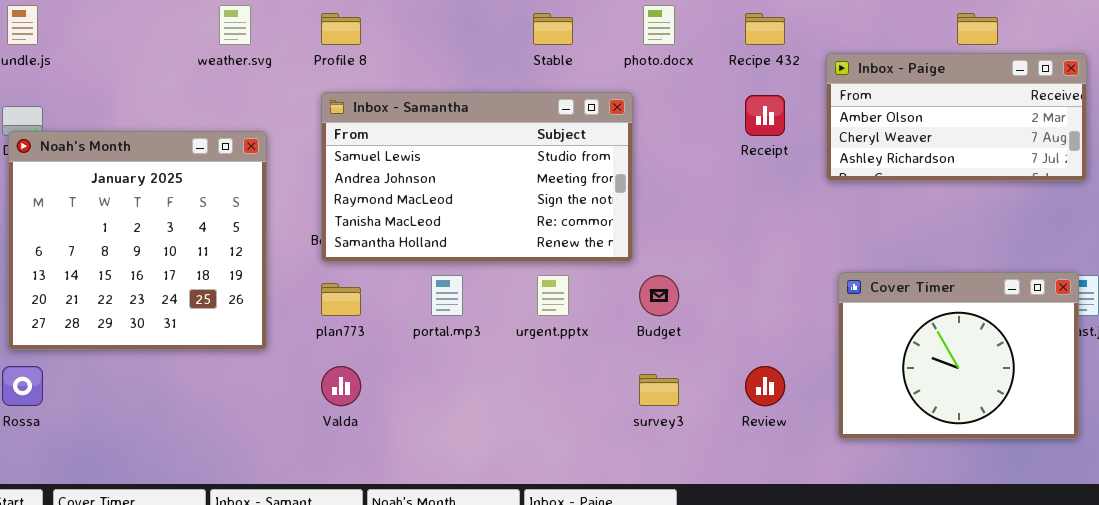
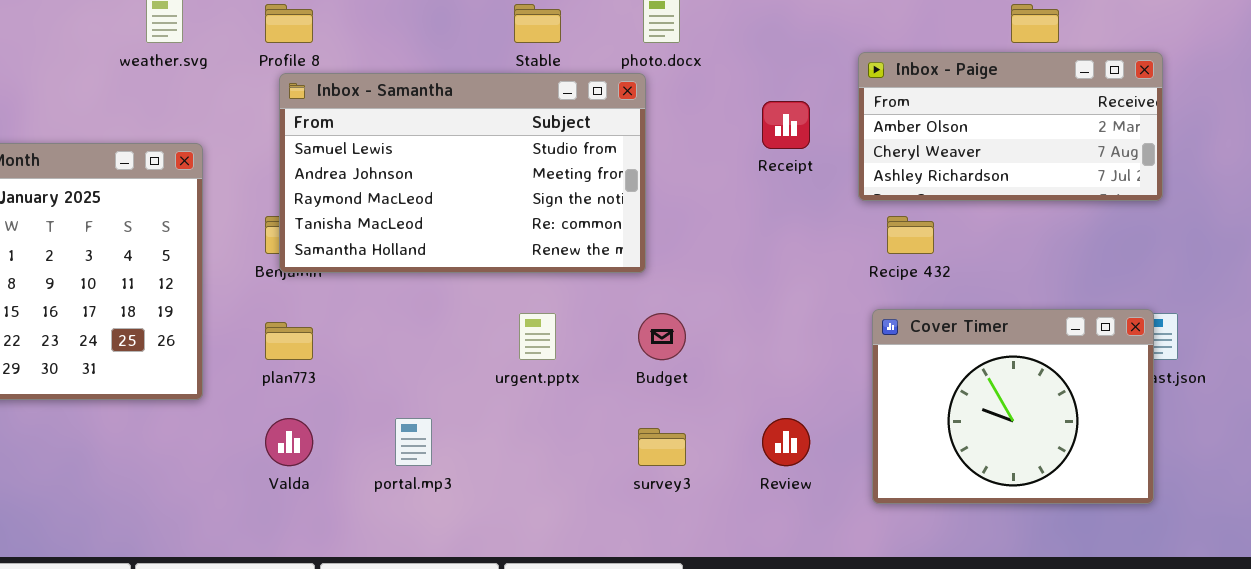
Recipe 432: [745,13,785,45] -> [887,216,934,254], moved
Inbox - Samantha: [321,92,633,262] -> [279,73,646,273], moved
portal.mp3: [431,275,463,316] -> [395,418,432,466], moved

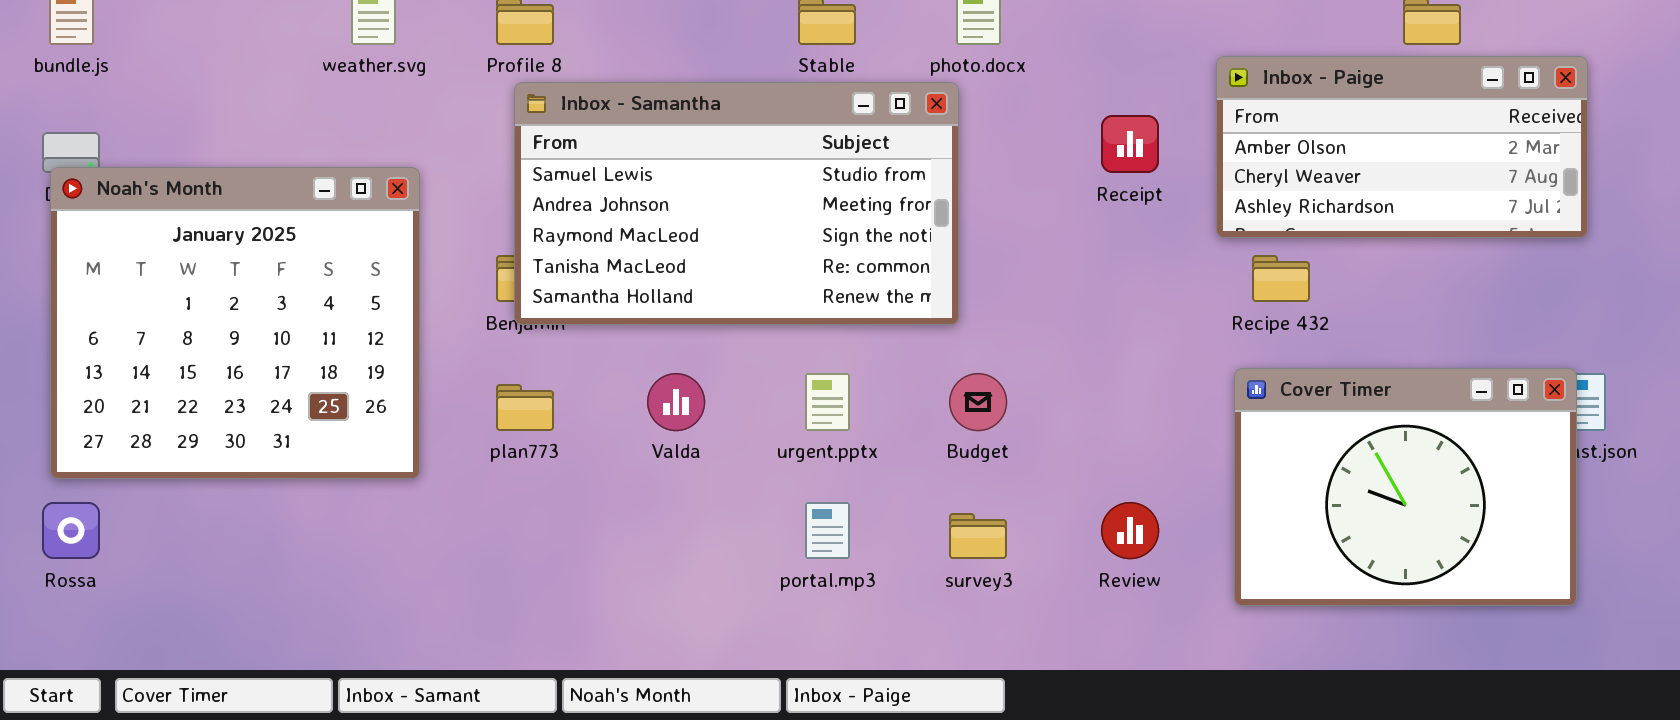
Valda: [265,418,313,466] -> [647,373,705,431], moved
portal.mp3: [395,418,432,466] -> [805,502,850,559], moved

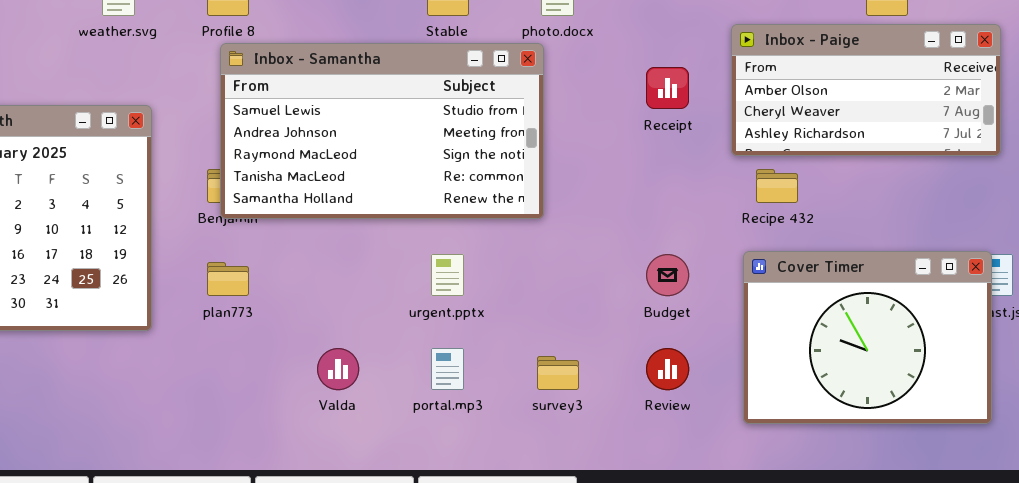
Valda: [647,373,705,431] -> [317,348,359,390], moved
Budget: [949,373,1007,431] -> [646,254,689,296], moved

